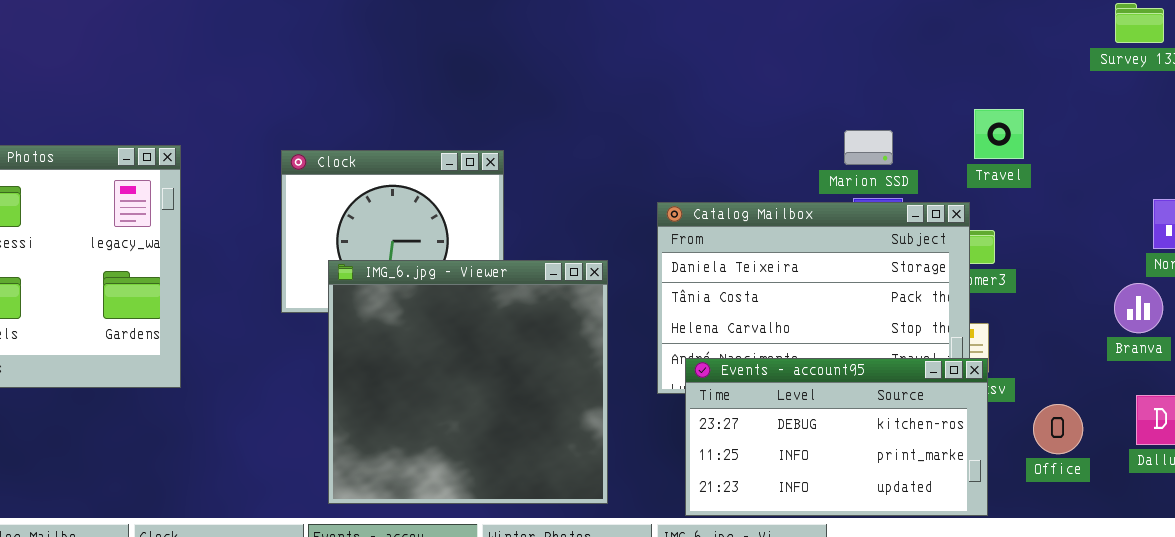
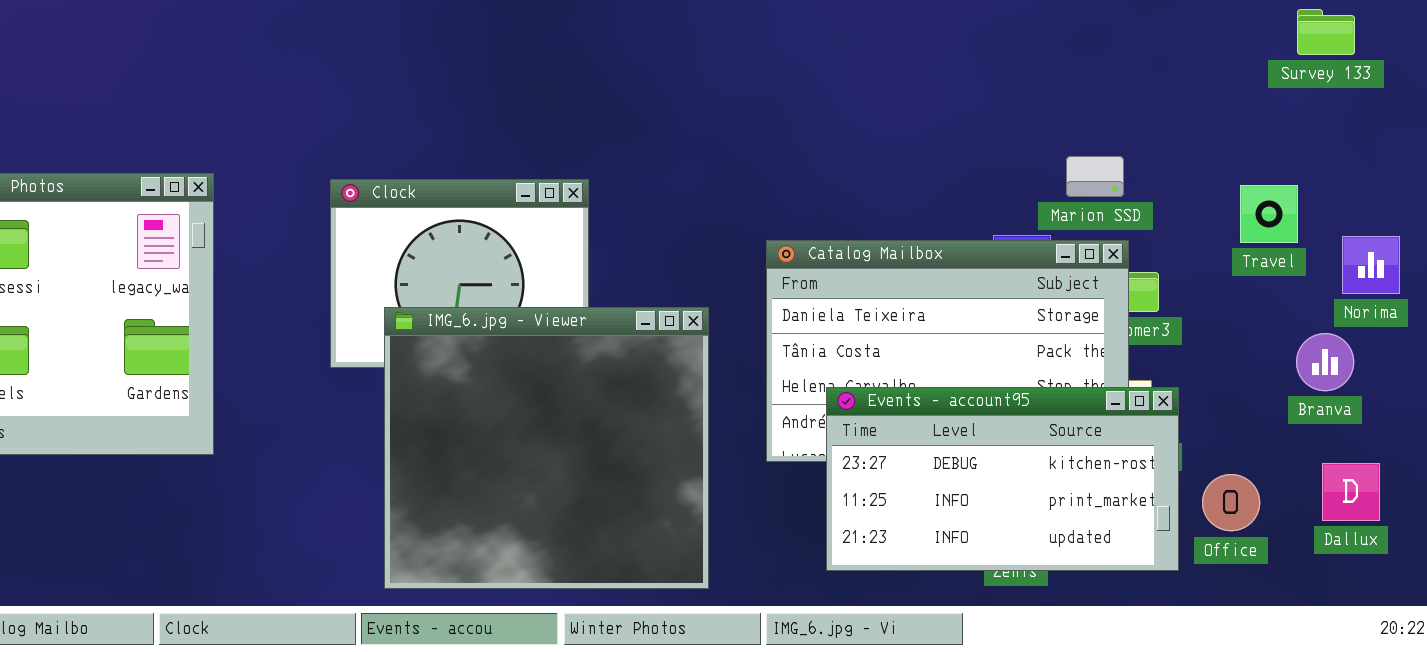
Travel: [974,109,1024,159] -> [1240,185,1298,243], moved
Marion SSD: [844,130,893,165] -> [1066,156,1124,197], moved
Events - account95: [685,358,988,516] -> [826,387,1179,571], moved

